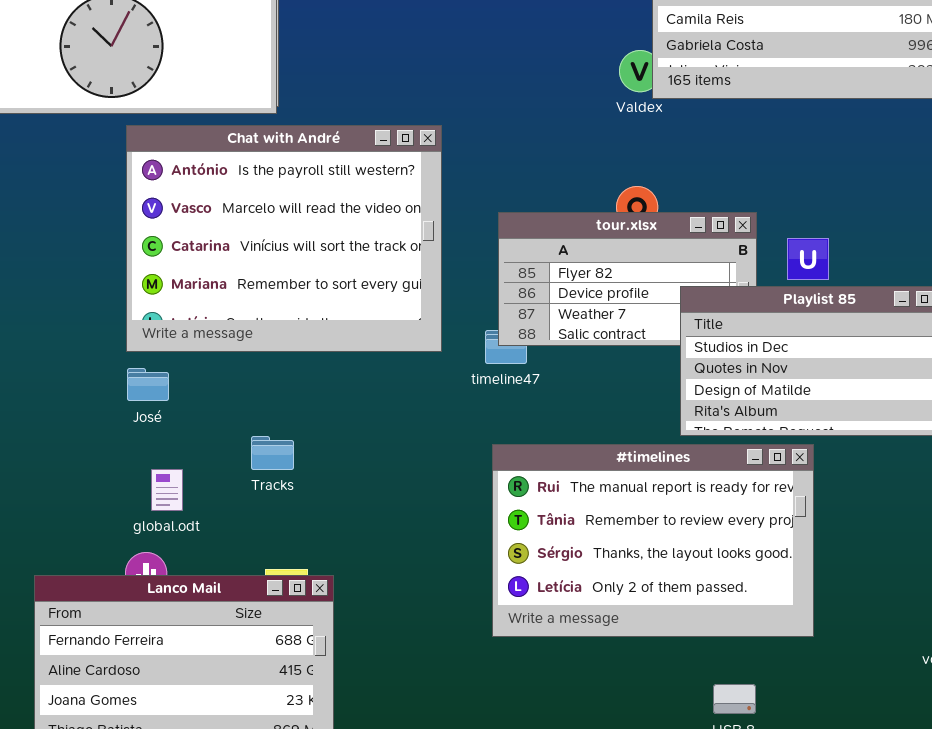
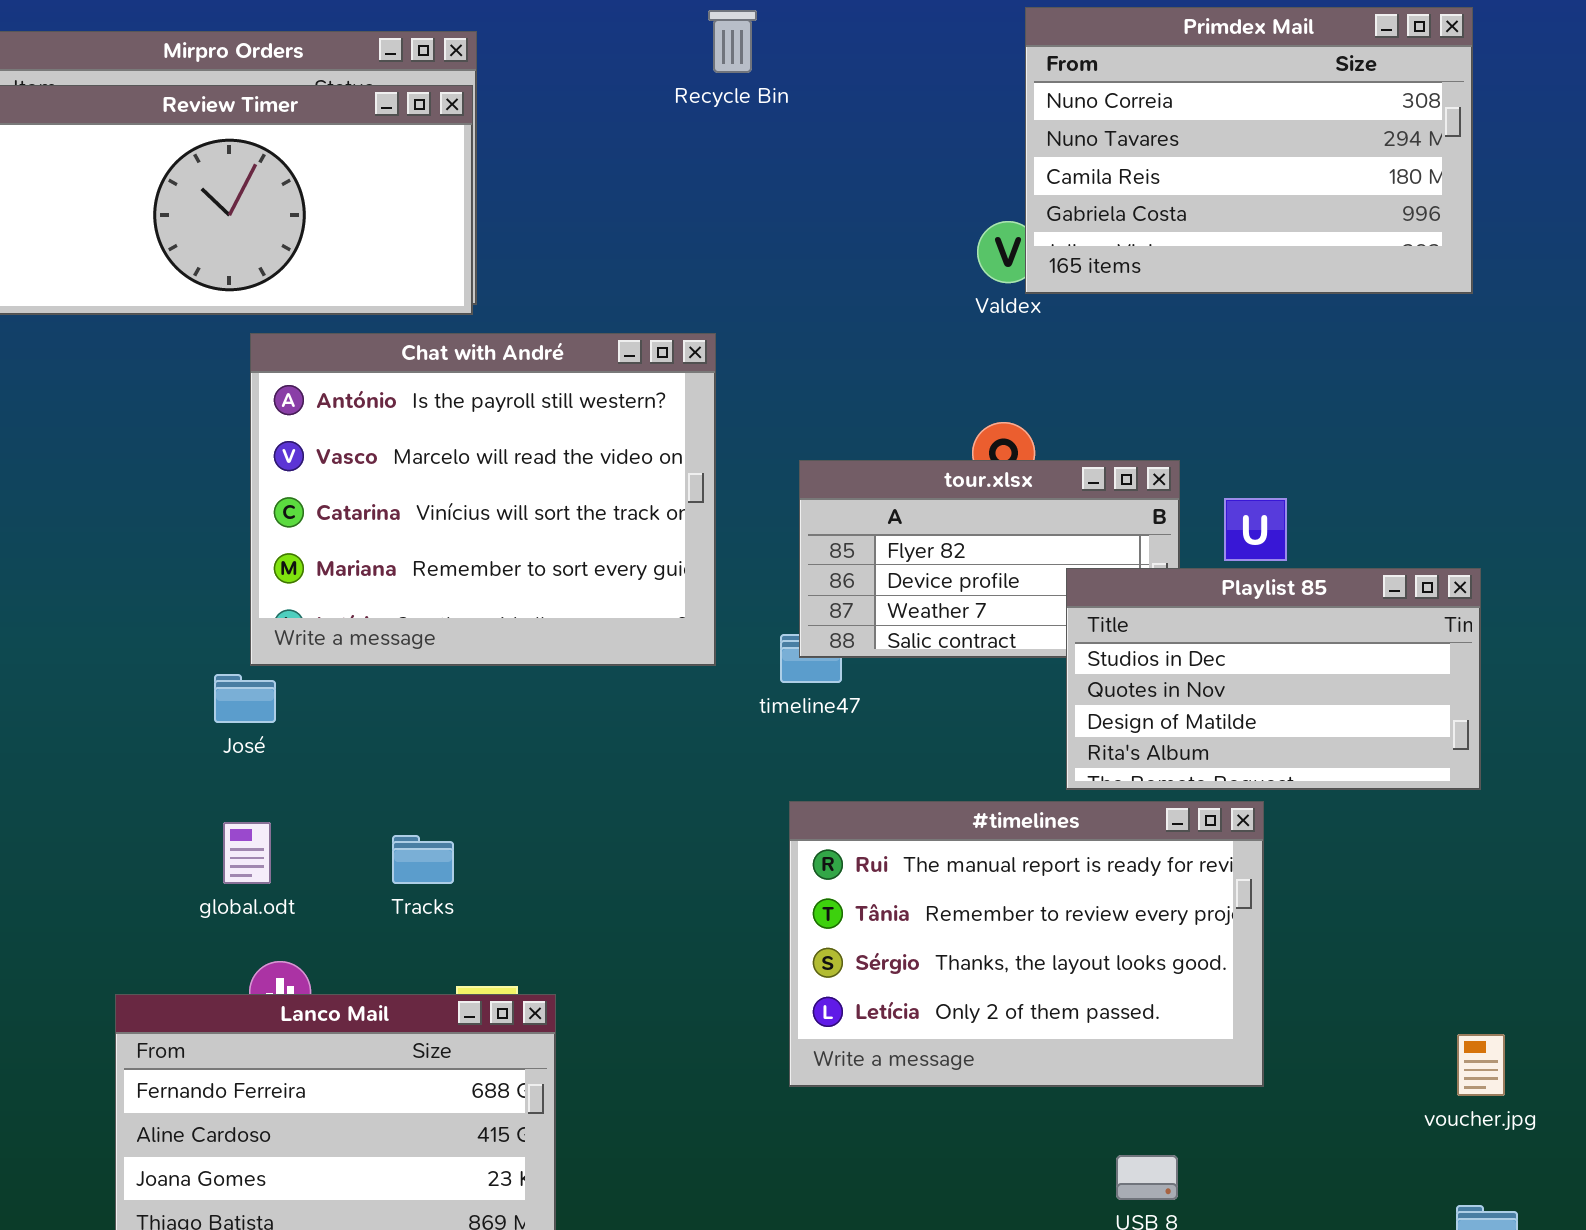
José: [127,368,169,401] -> [214,674,276,723], moved
Tracks: [251,436,294,470] -> [392,835,454,884], moved
global.odt: [151,469,183,511] -> [223,822,271,884], moved

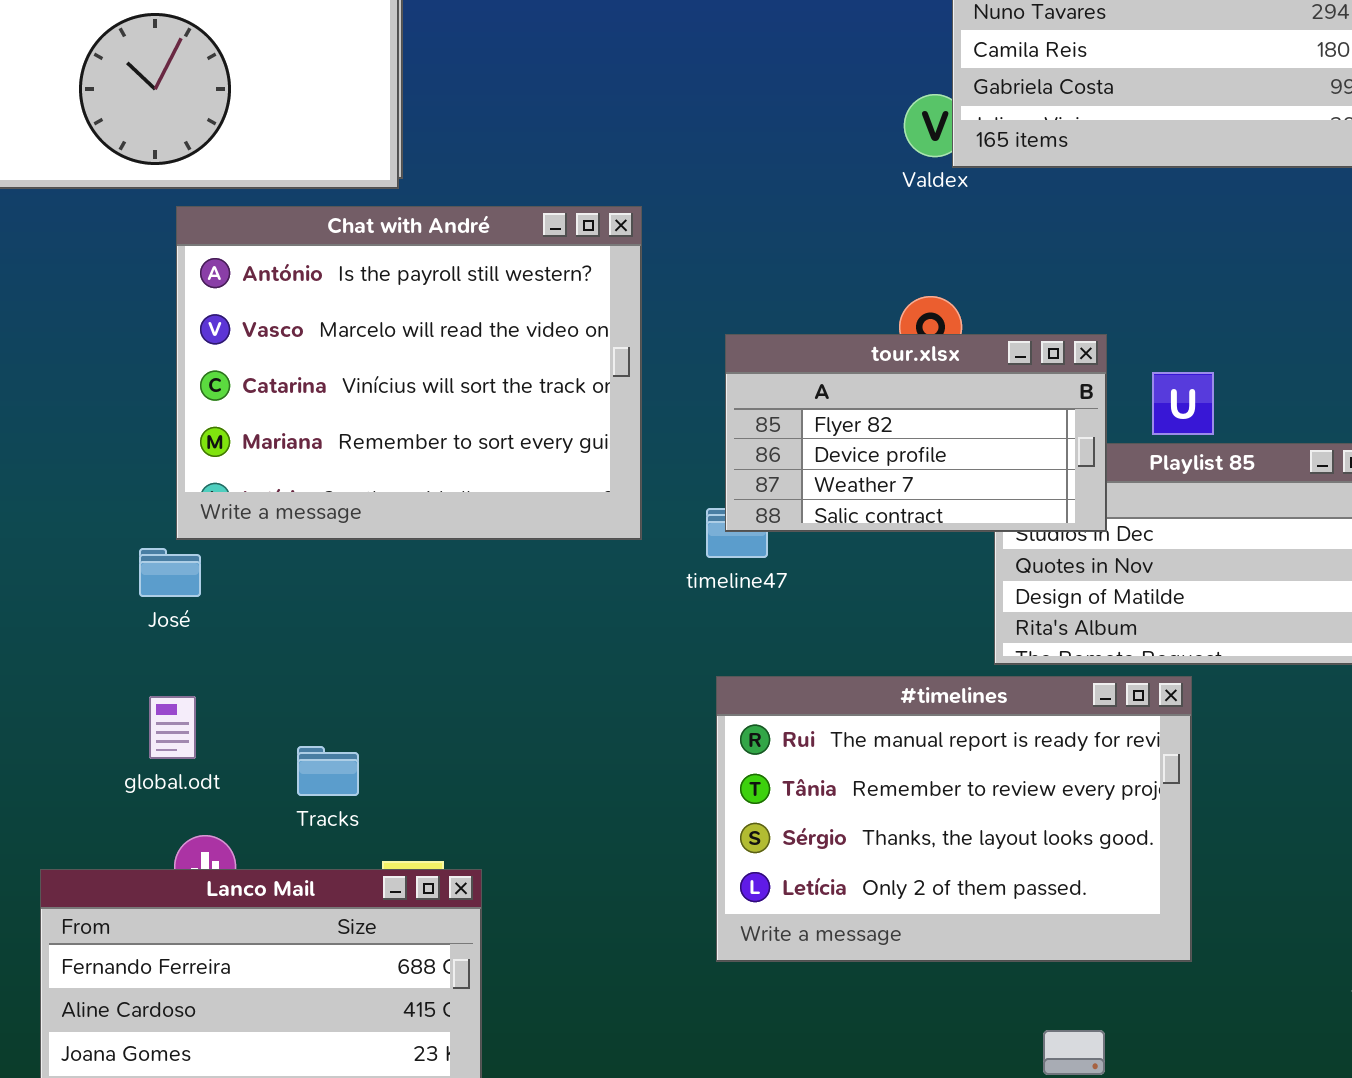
tour.xlsx: [799,460,1180,658] -> [725,334,1107,532], raised
Tracks: [392,835,454,884] -> [297,746,359,796], moved

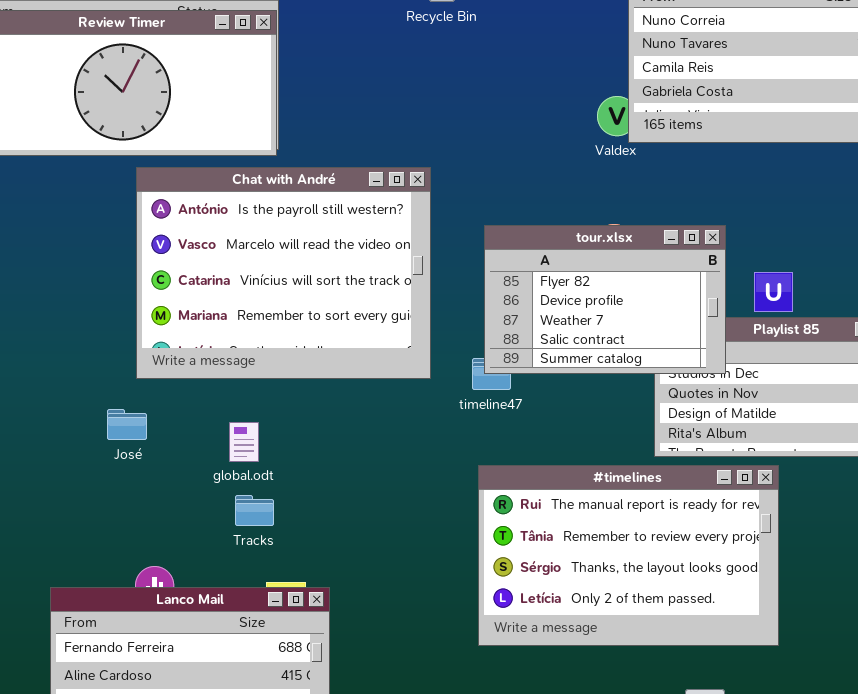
tour.xlsx: [725,334,1107,532] -> [484,225,726,374], resized
José: [139,548,201,597] -> [107,409,147,440], moved
global.odt: [149,696,196,759] -> [229,422,259,462], moved
Tracks: [297,746,359,796] -> [235,495,274,526], moved

